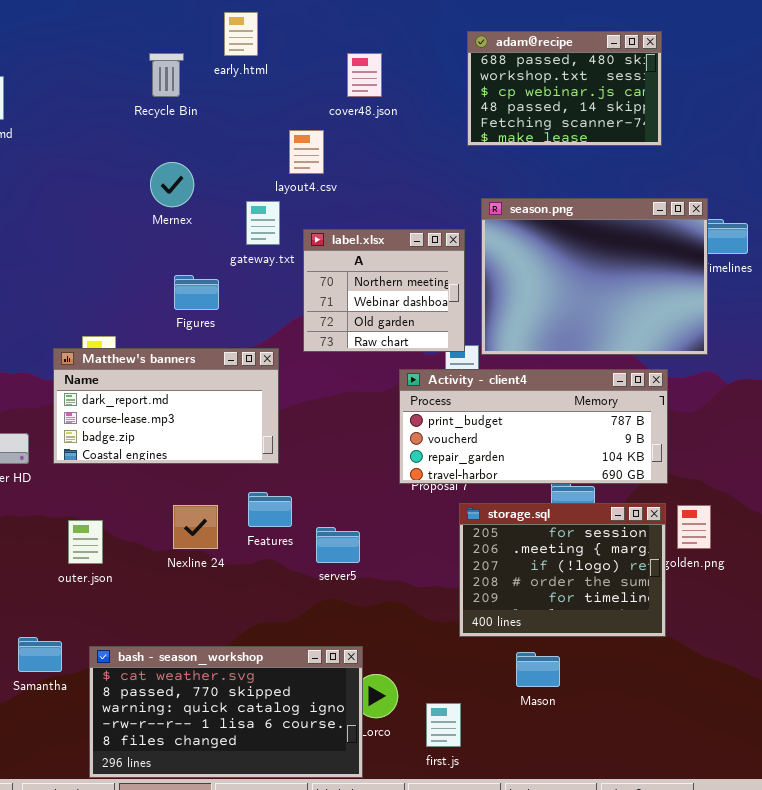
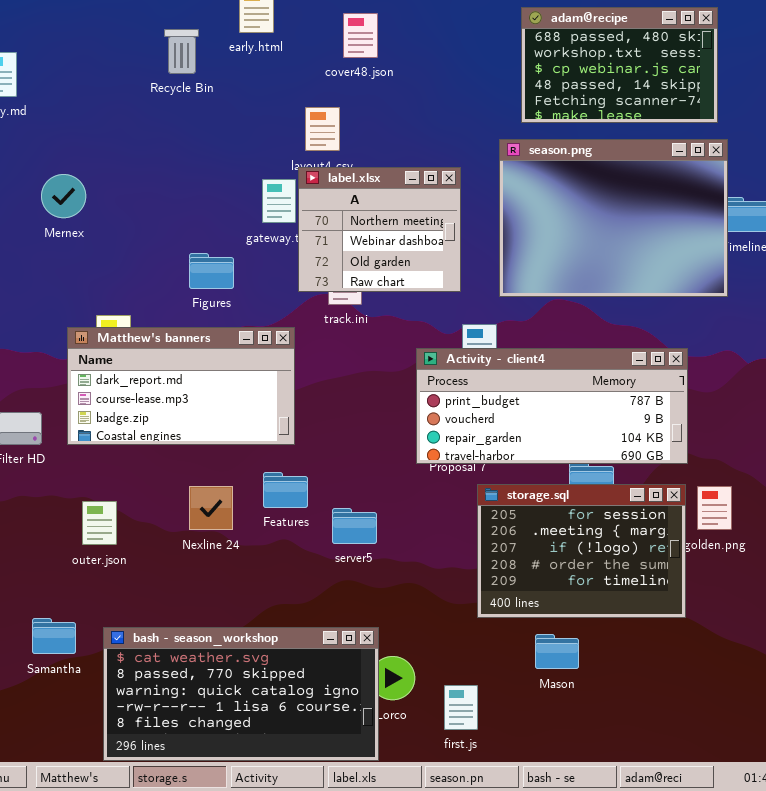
adam@recipe: [467,31,662,146] -> [521,7,718,123], moved
cover48.json: [347,53,382,97] -> [343,13,378,58], moved
Mernex: [150,162,194,207] -> [41,174,86,218], moved
season.png: [481,198,708,355] -> [499,139,728,297], moved
label.xlsx: [303,229,465,352] -> [298,167,461,292], moved

